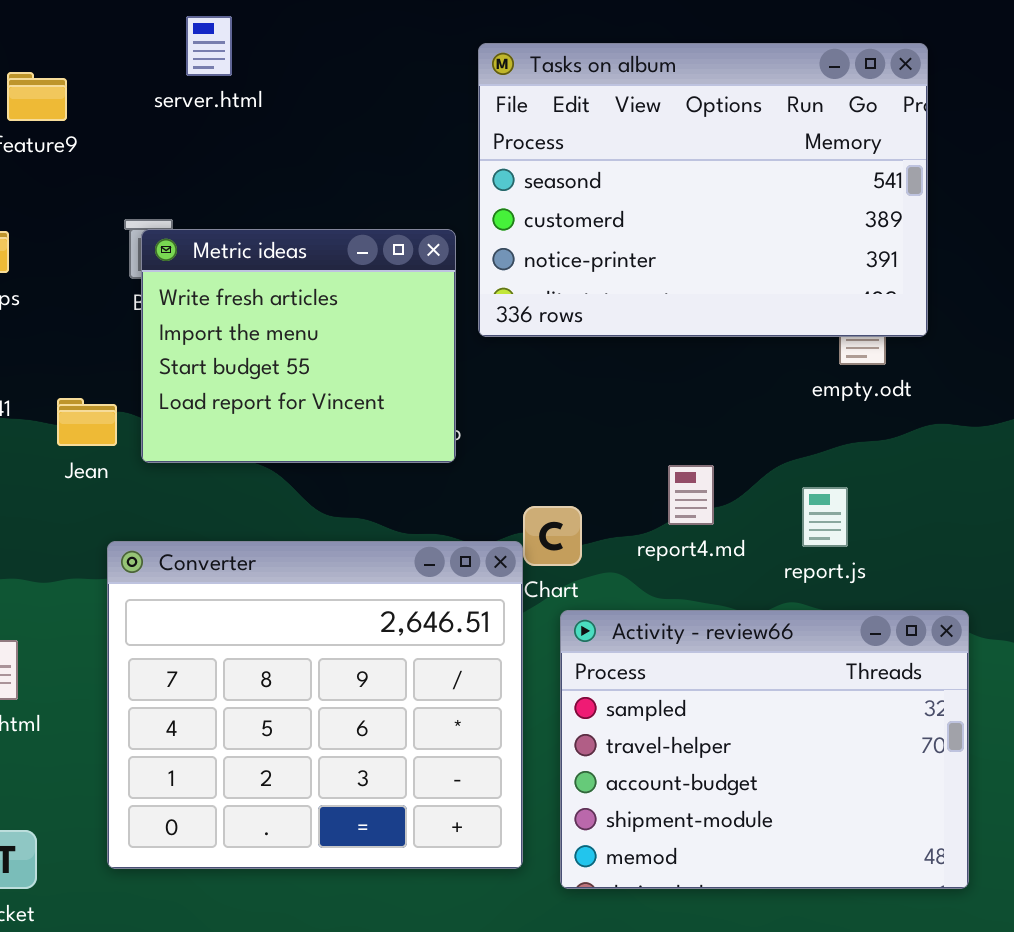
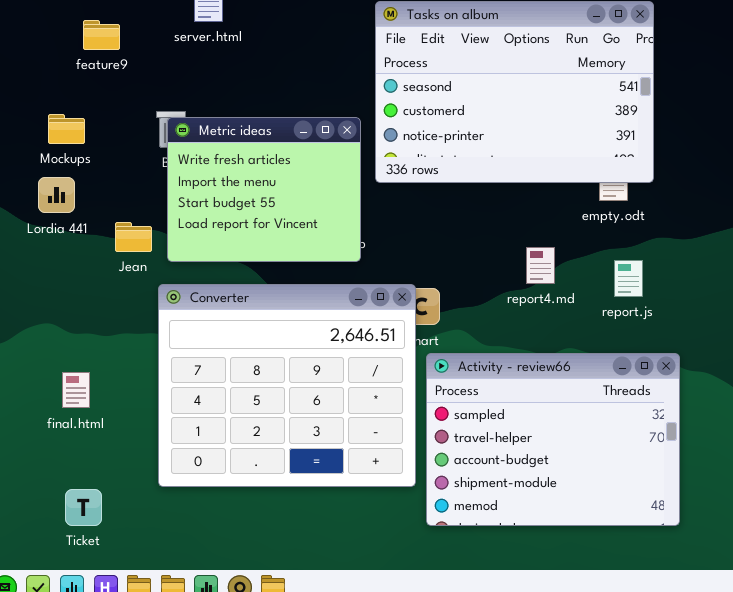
report4.md: [668,465,714,525] -> [526,247,555,284], moved
report.js: [802,487,848,547] -> [614,260,643,297], moved
Converter: [107,541,523,869] -> [158,284,416,487], moved

